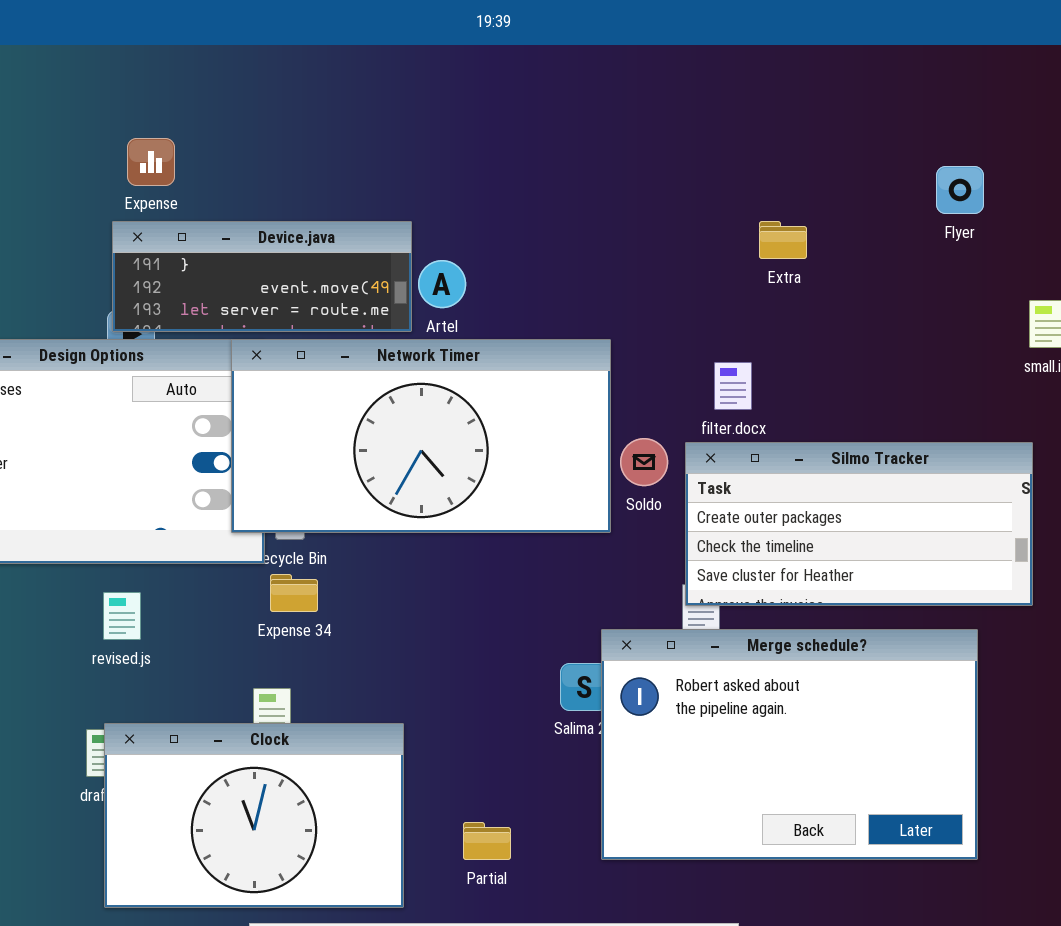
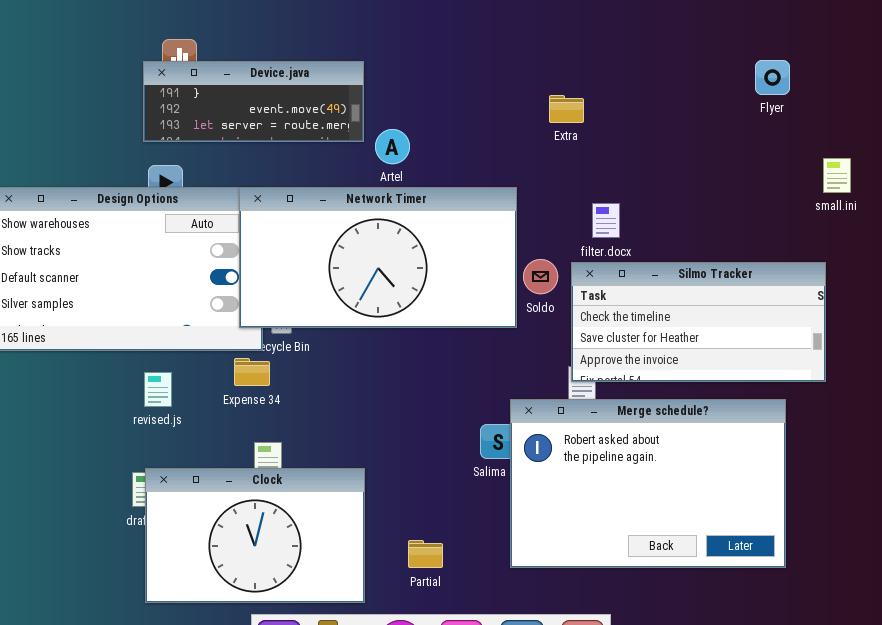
Device.java: [112,221,412,332] -> [143,61,364,142], moved
Extra: [759,221,807,259] -> [549,95,584,123], moved
Silmo Tracker: [685,442,1033,606] -> [571,262,826,382], scrolled down 1 row
Expense 34: [270,574,318,612] -> [234,358,270,386], moved

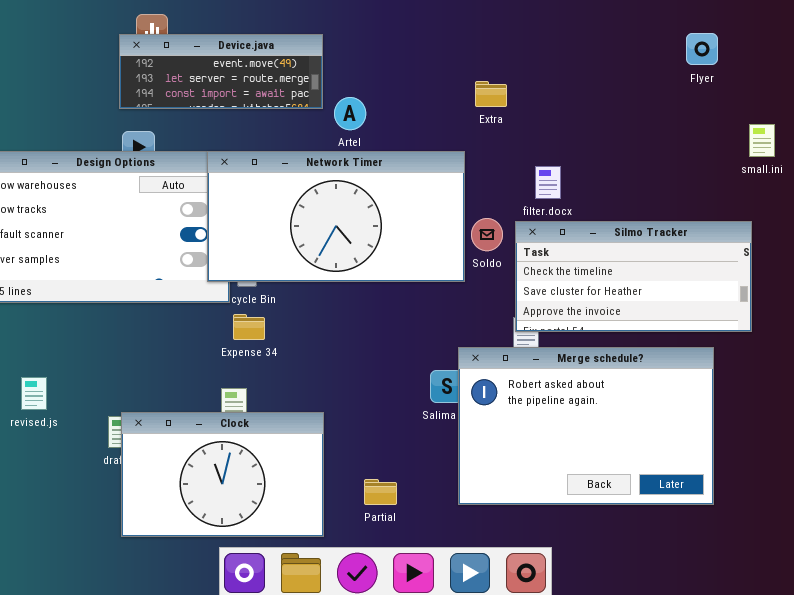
Device.java: [143,61,364,142] -> [119,34,323,109], scrolled down 1 row
Extra: [549,95,584,123] -> [475,81,507,107], moved
Expense 34: [234,358,270,386] -> [233,314,265,340], moved
revised.js: [144,372,172,407] -> [21,377,47,410], moved

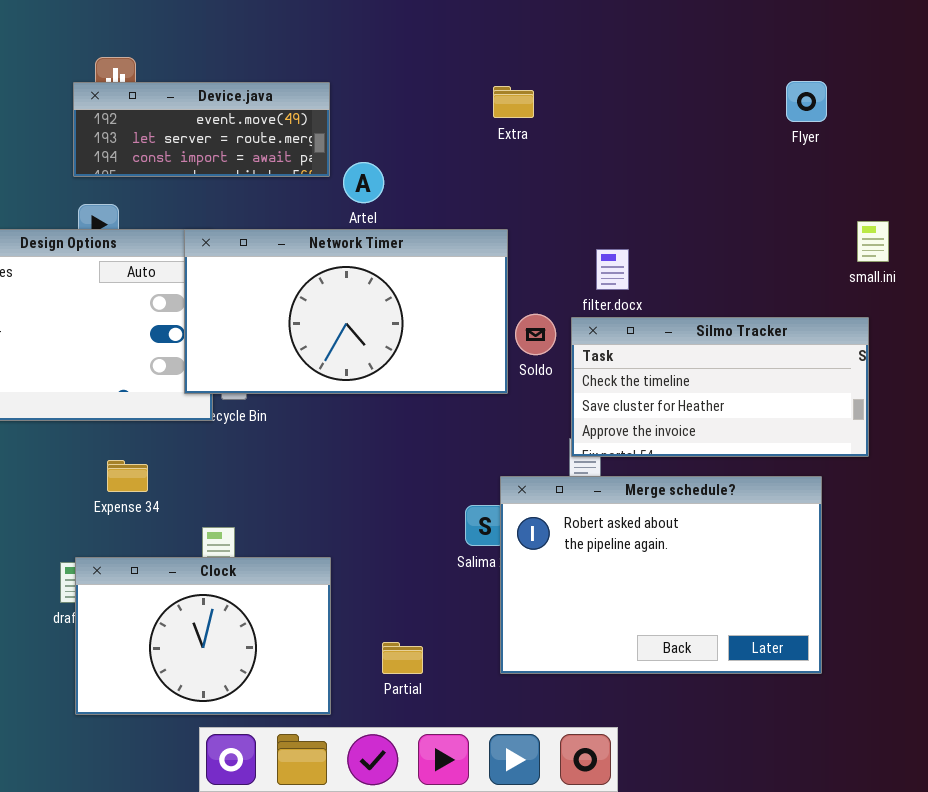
Extra: [475,81,507,107] -> [493,86,534,118], moved
small.ini: [749,124,775,157] -> [857,221,889,262], moved
Expense 34: [233,314,265,340] -> [107,460,148,492], moved

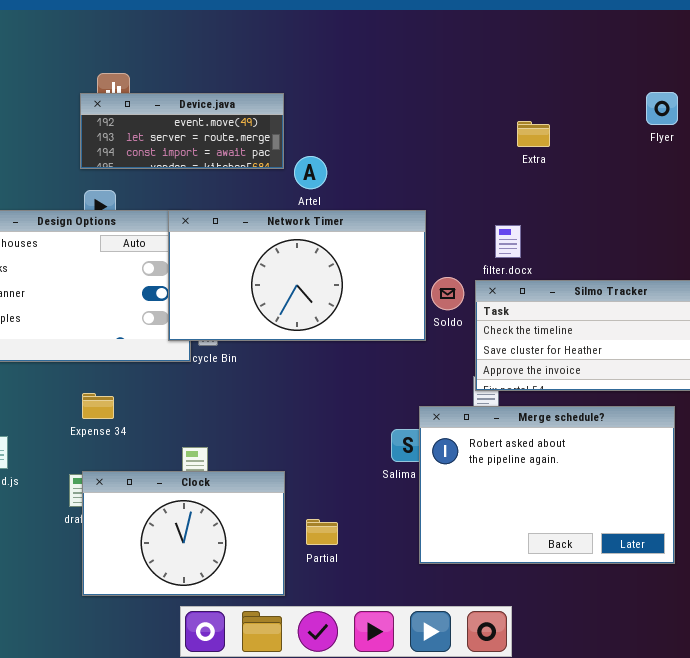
Extra: [493,86,534,118] -> [517,121,550,147], moved
Expense 34: [107,460,148,492] -> [82,393,114,419], moved
Partial: [382,642,423,674] -> [306,519,338,545], moved

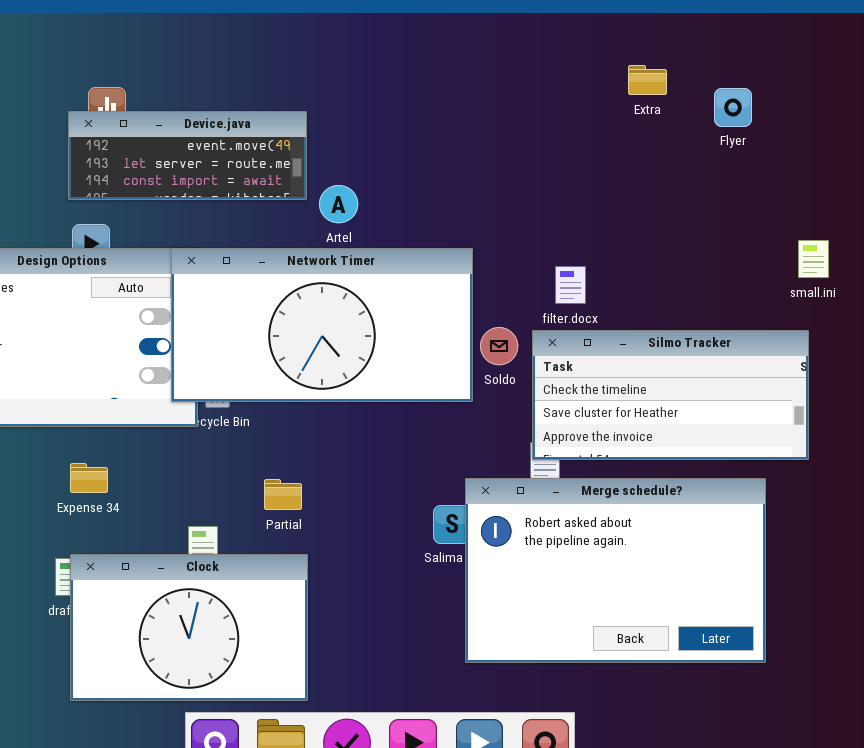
Flyer: [646,92,678,125] -> [714,88,752,127], moved
Extra: [517,121,550,147] -> [628,65,667,95], moved
Partial: [306,519,338,545] -> [264,479,302,510], moved

